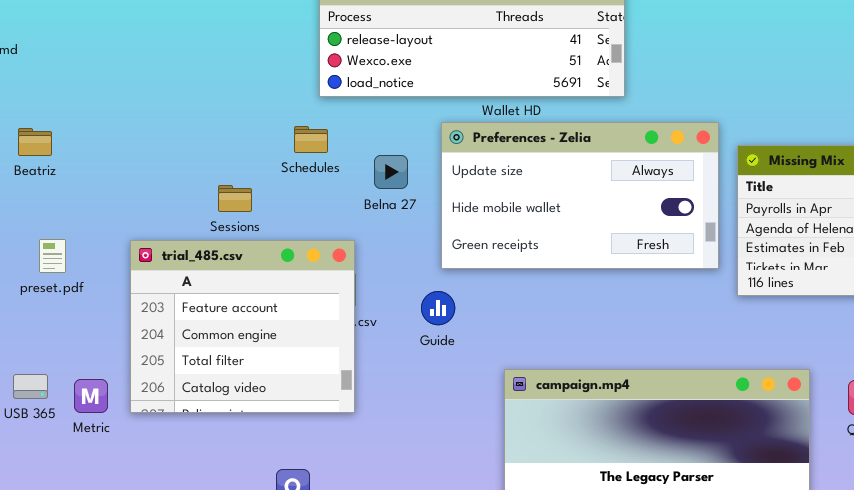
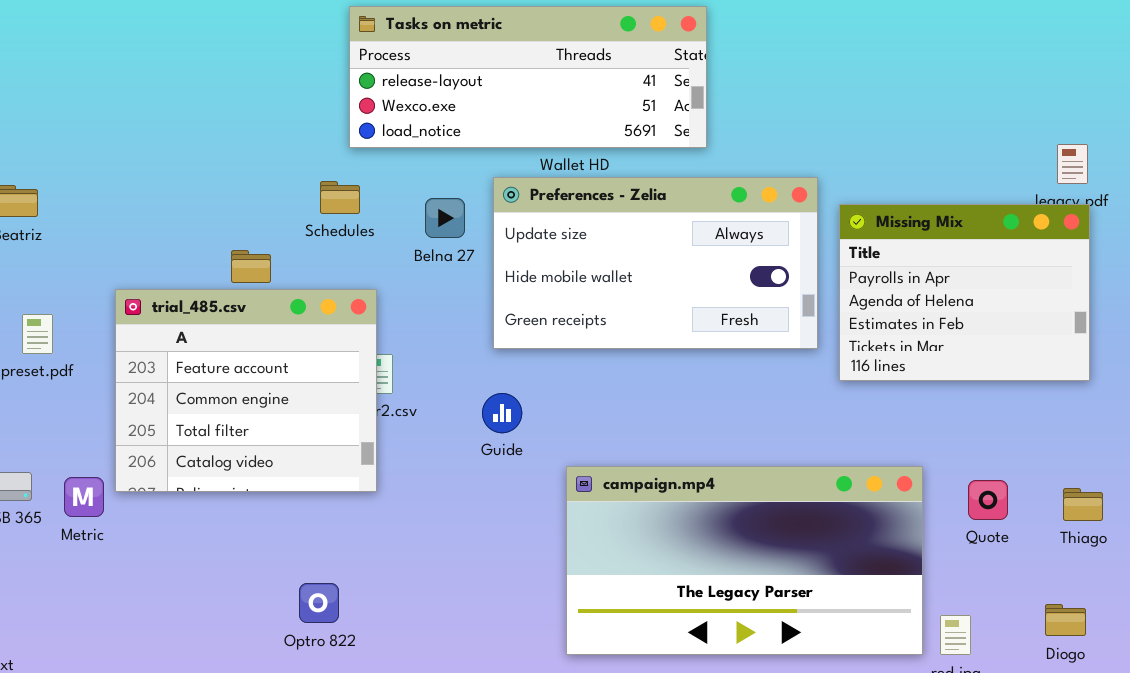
Belna 27: [374,155,408,189] -> [425,198,465,238], moved
trial_485.csv: [130,240,355,413] -> [115,289,377,492], moved
Guide: [421,291,455,325] -> [482,393,522,433], moved

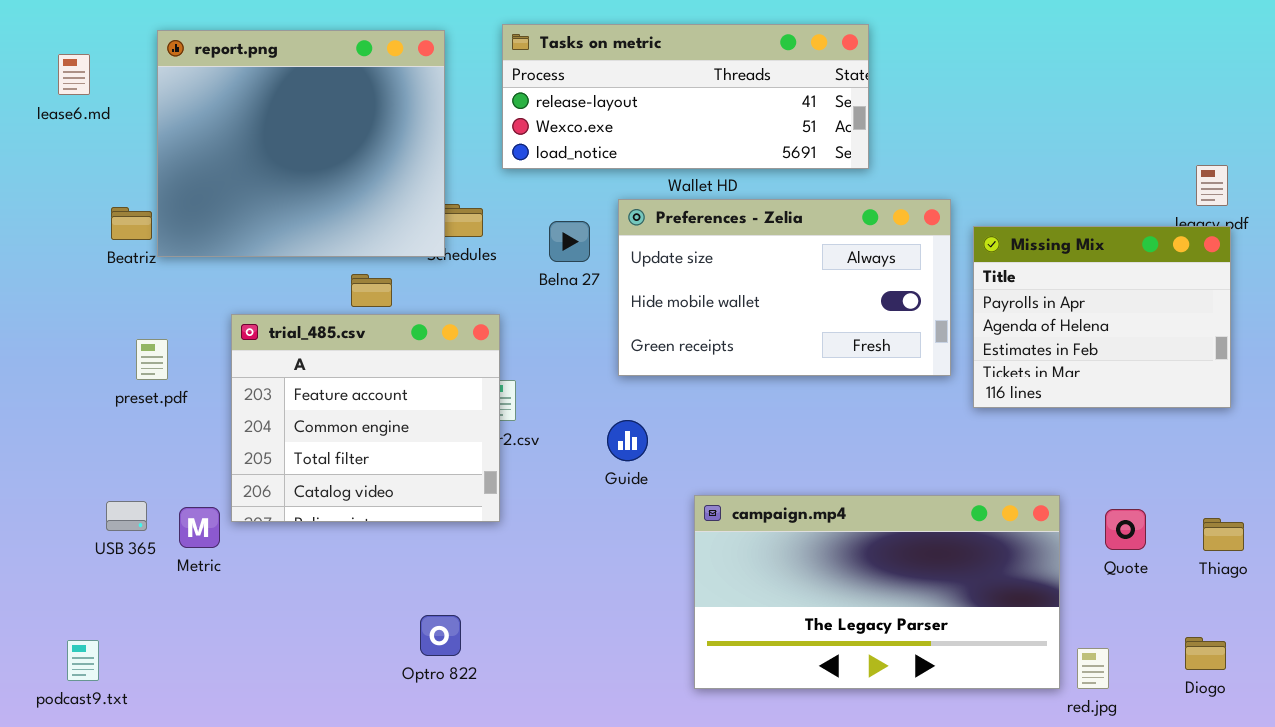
Tasks on metric: [349,6,707,148] -> [502,24,869,169], moved
report.png: none -> [157,30,445,257], opened

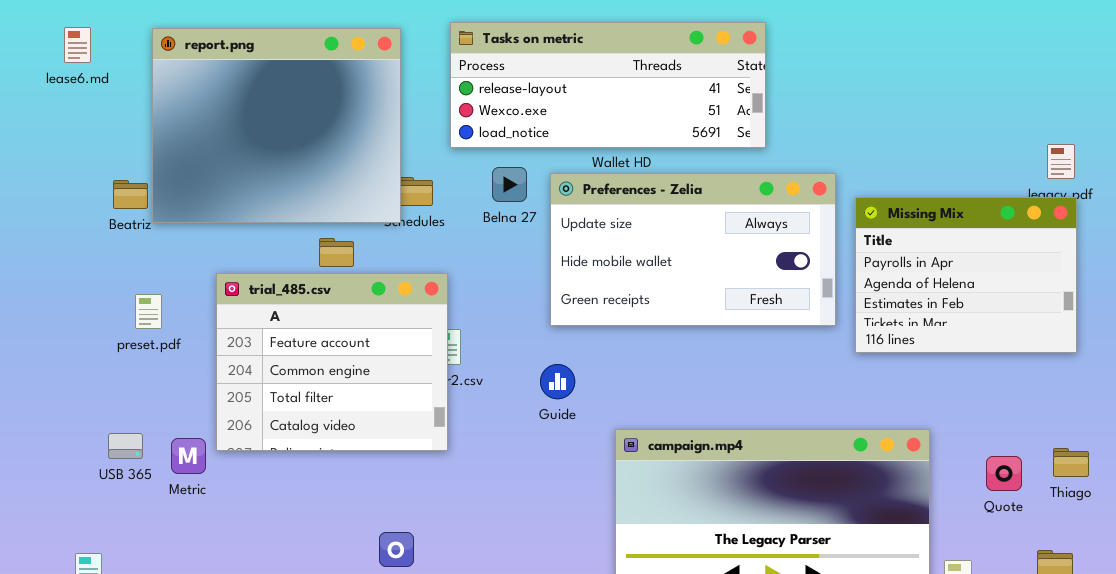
lease6.md: [58,54,90,95] -> [64,27,91,63], moved
Belna 27: [549,221,590,262] -> [492,167,527,202], moved
Quote: [1105,509,1146,550] -> [986,456,1022,491], moved

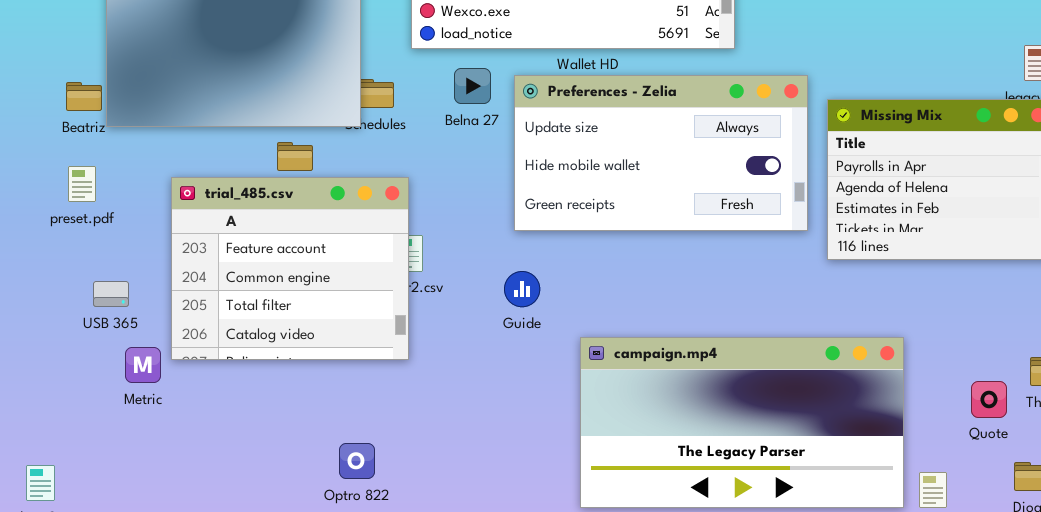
preset.pdf: [135,294,162,329] -> [68,166,96,202], moved
USB 365: [108,433,143,459] -> [93,281,129,307], moved
Quote: [986,456,1022,491] -> [971,381,1007,418], moved

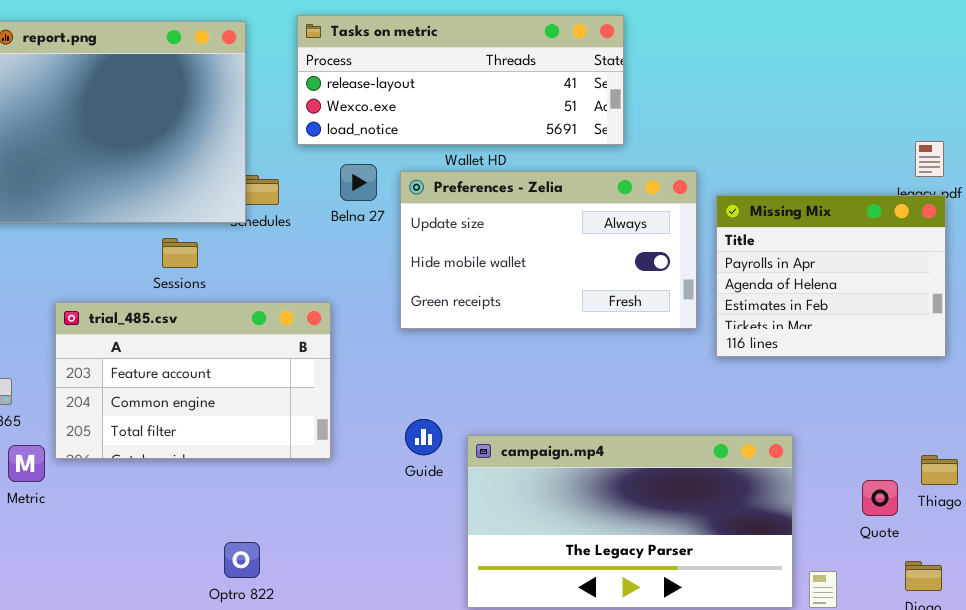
trial_485.csv: [171,177,409,360] -> [55,302,331,459], resized
Guide: [504,271,540,307] -> [405,419,442,455], moved

